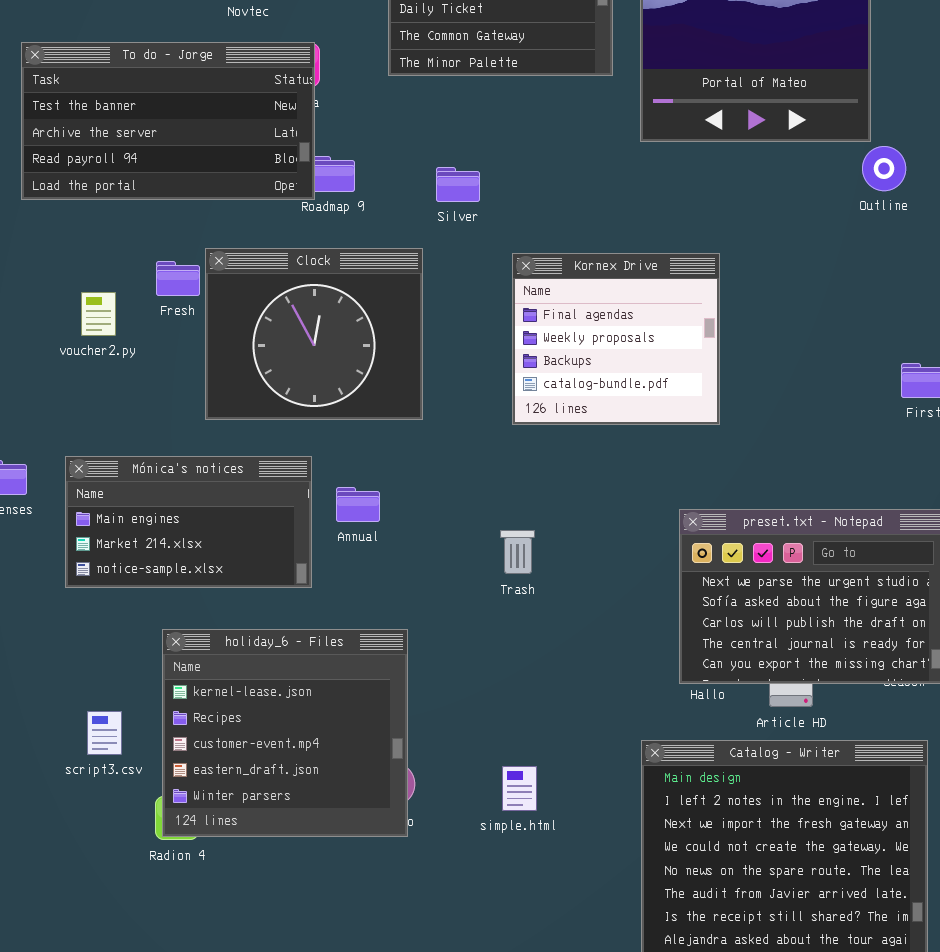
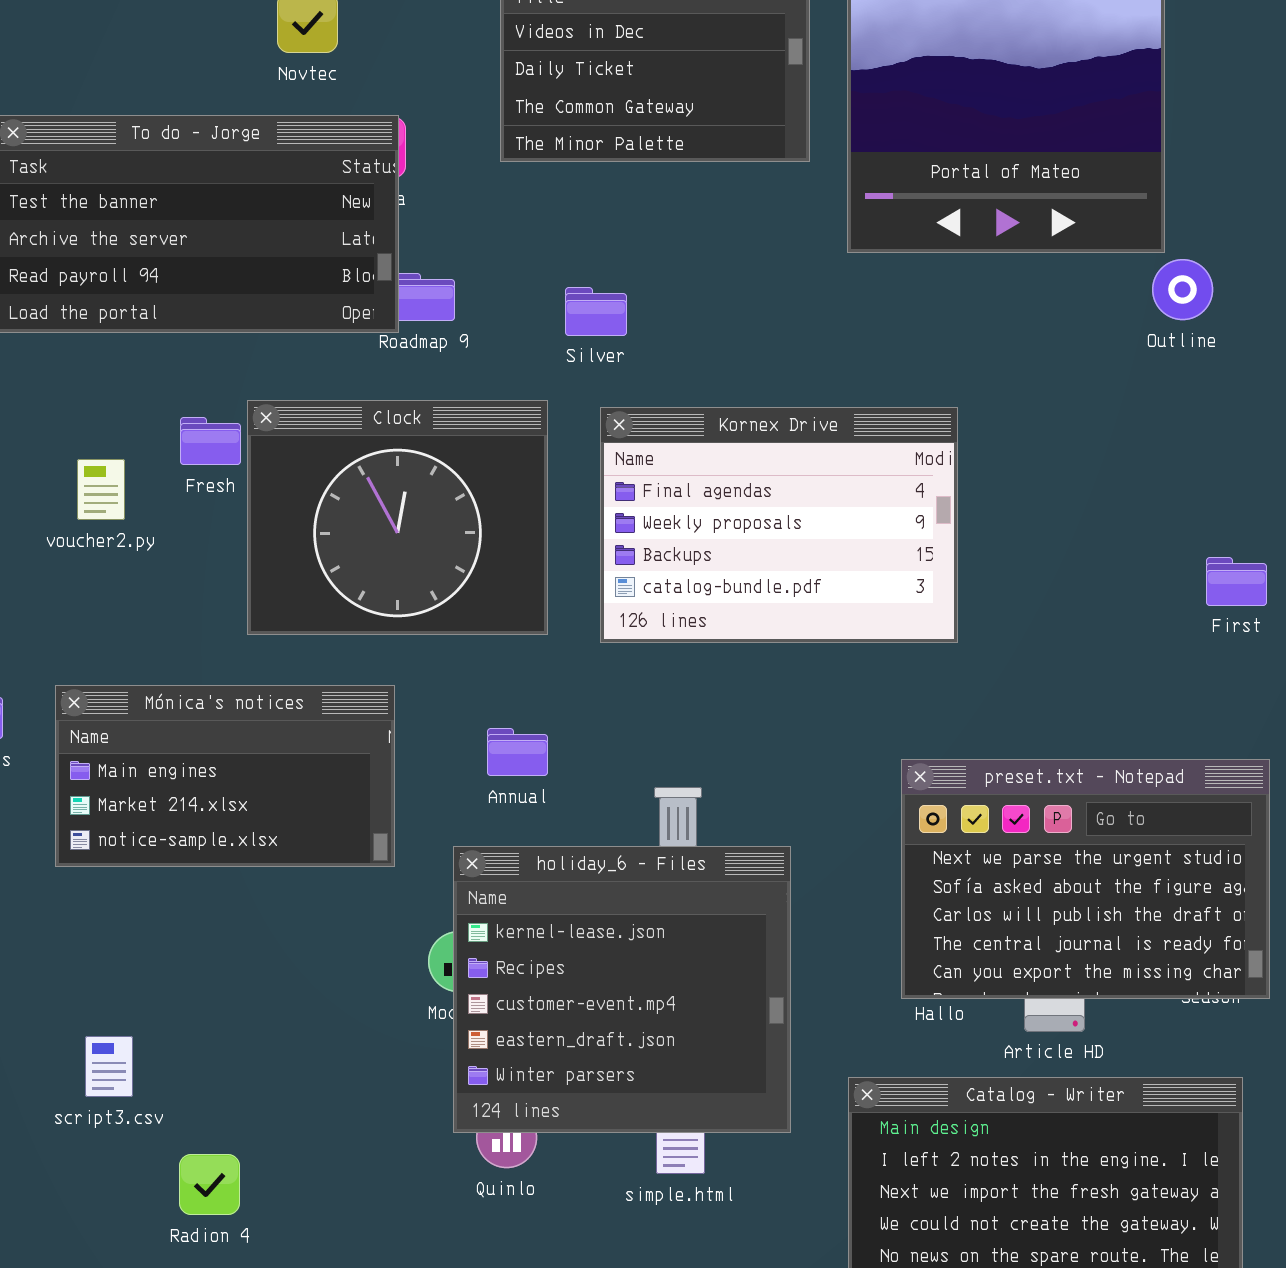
Kornex Drive: [512,253,720,425] -> [600,407,958,643], resized
Annual: [336,487,380,522] -> [487,728,548,776], moved
holiday_6 - Files: [162,629,408,837] -> [453,846,791,1133], moved

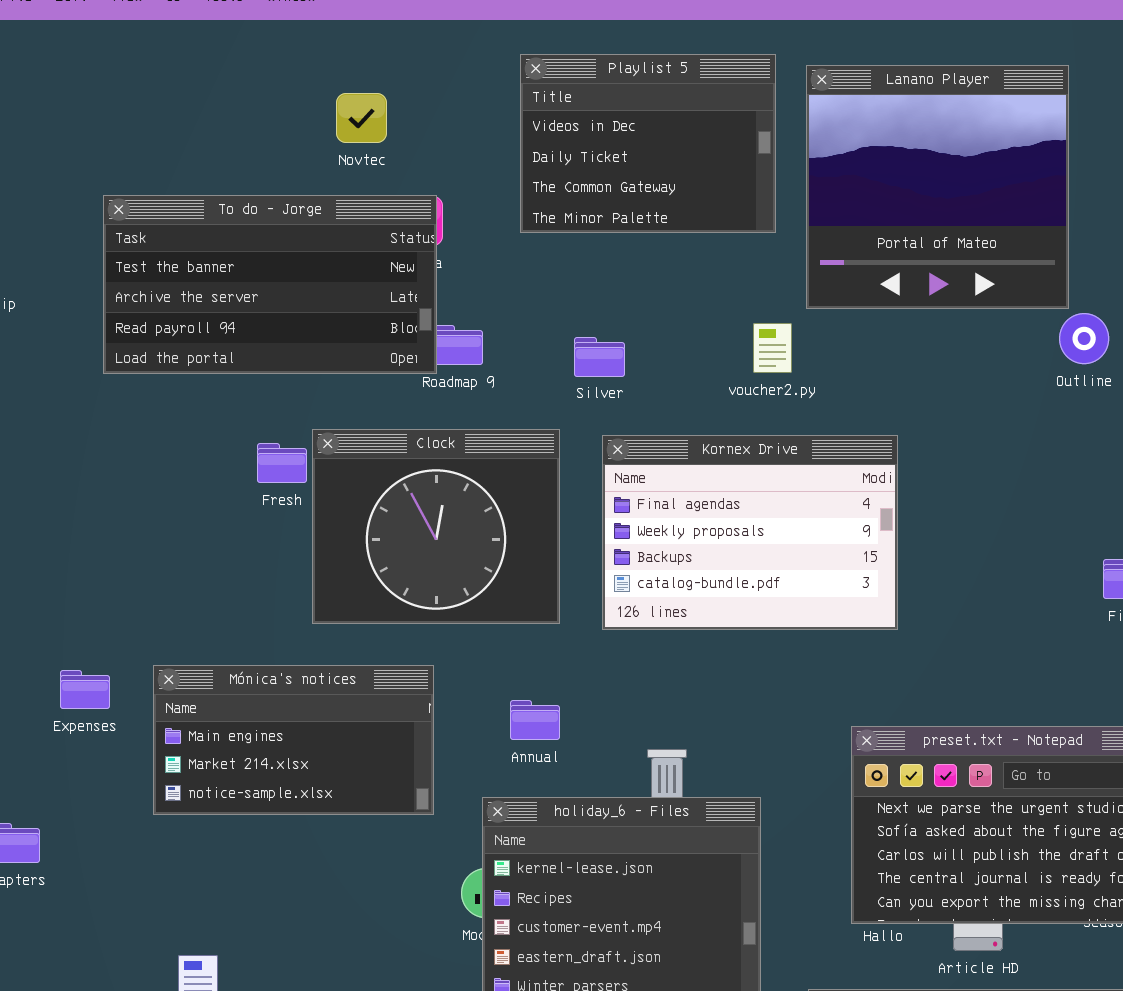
voucher2.py: [77,459,125,520] -> [753,323,792,373], moved

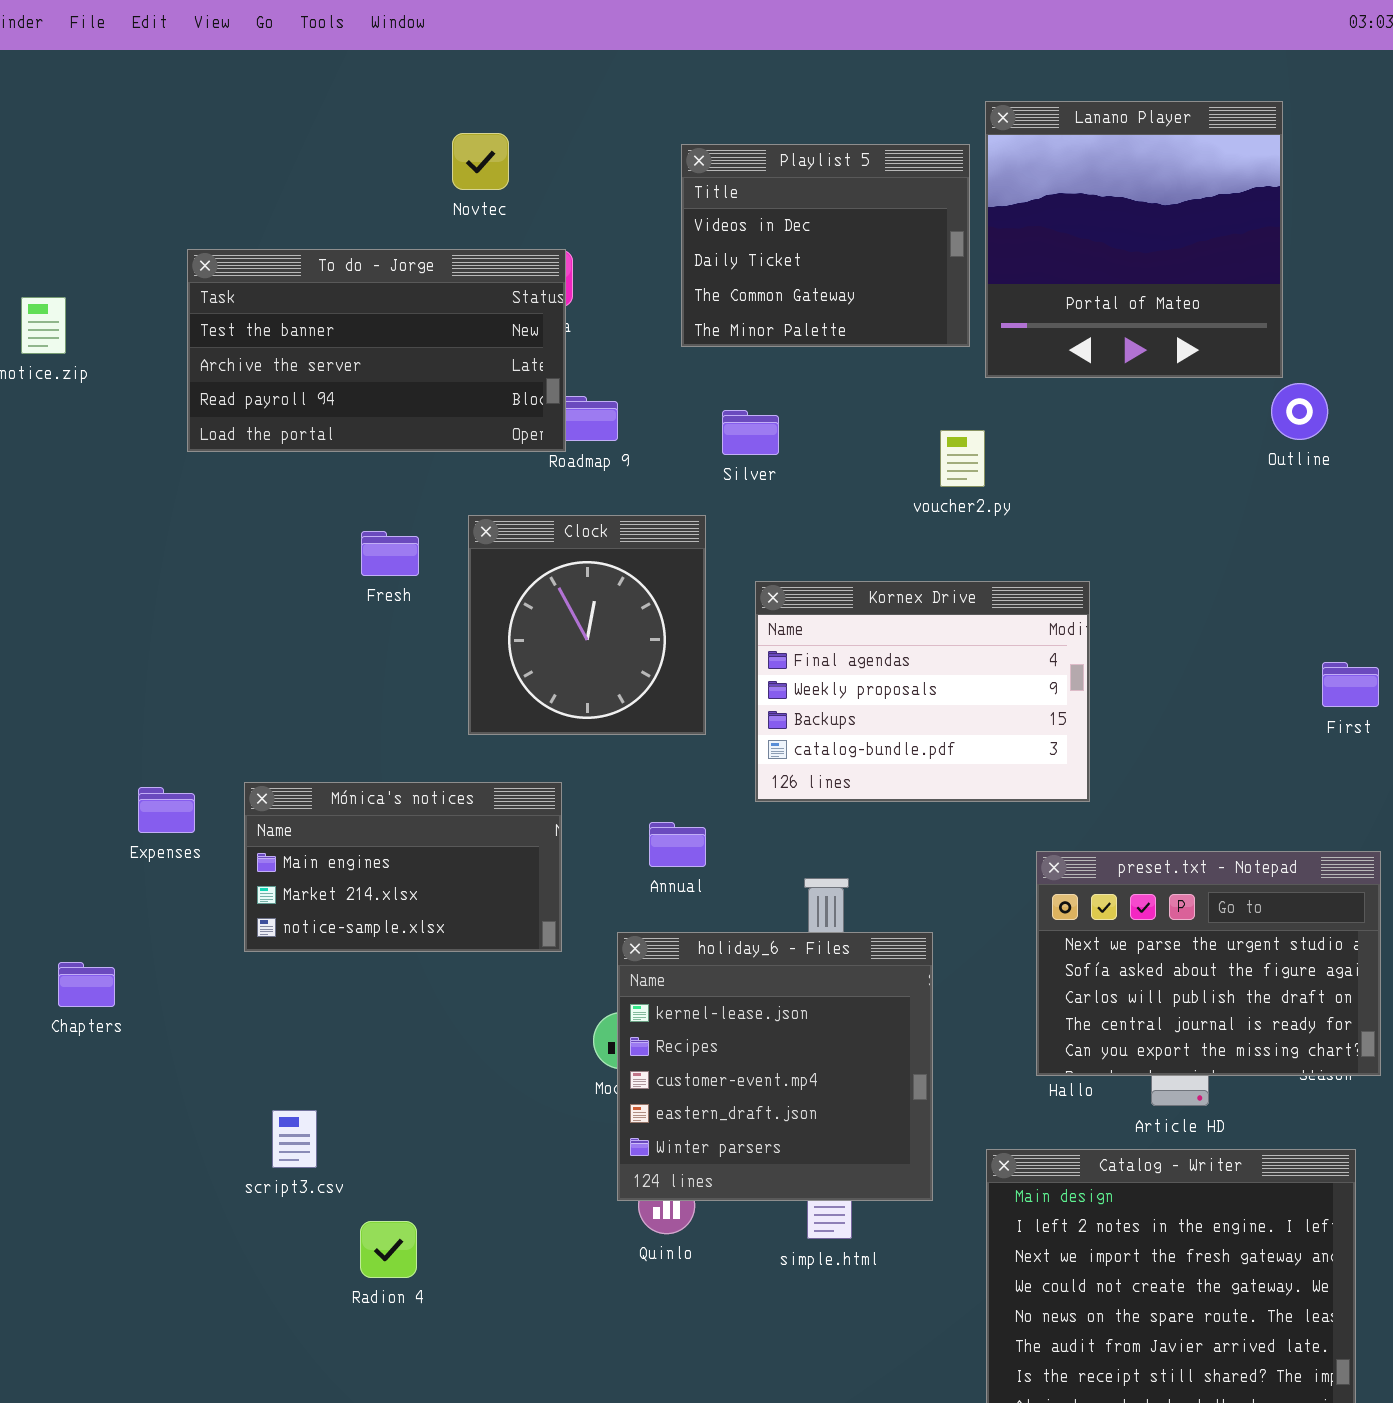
Playlist 5: [520,54,776,233] -> [681,144,970,347], moved
voucher2.py: [753,323,792,373] -> [940,430,985,487], moved
Clock: [312,429,560,624] -> [468,515,706,735], resized
Kornex Drive: [602,435,898,630] -> [755,581,1090,802], moved

